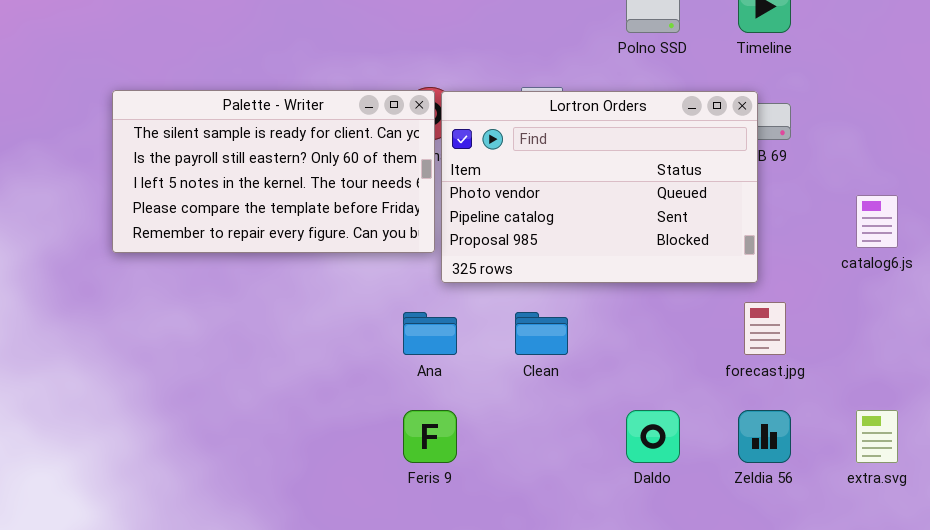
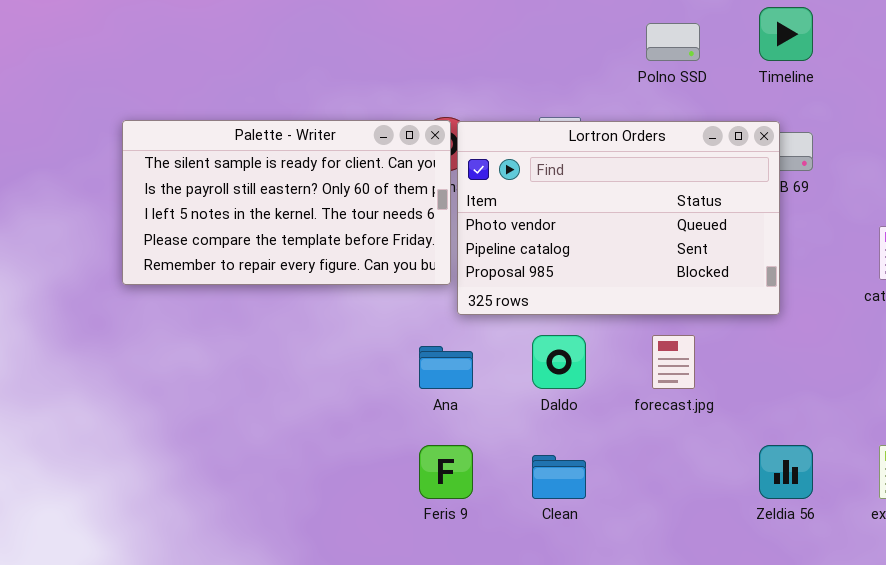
forecast.jpg: [744,302,786,355] -> [652,335,695,389], moved
Clean: [515,312,568,355] -> [532,455,586,499], moved
Daldo: [626,410,680,463] -> [532,335,586,389], moved

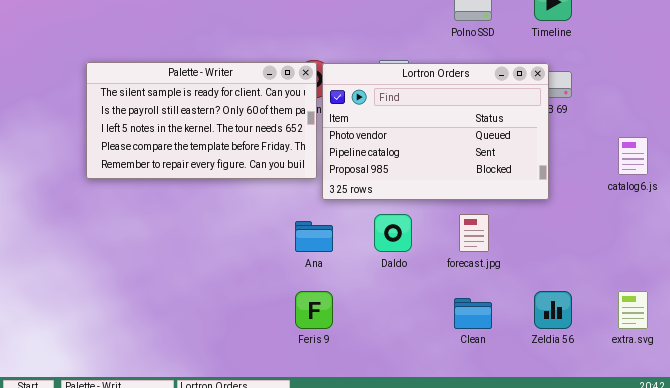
Clean: [532,455,586,499] -> [454,298,492,329], moved

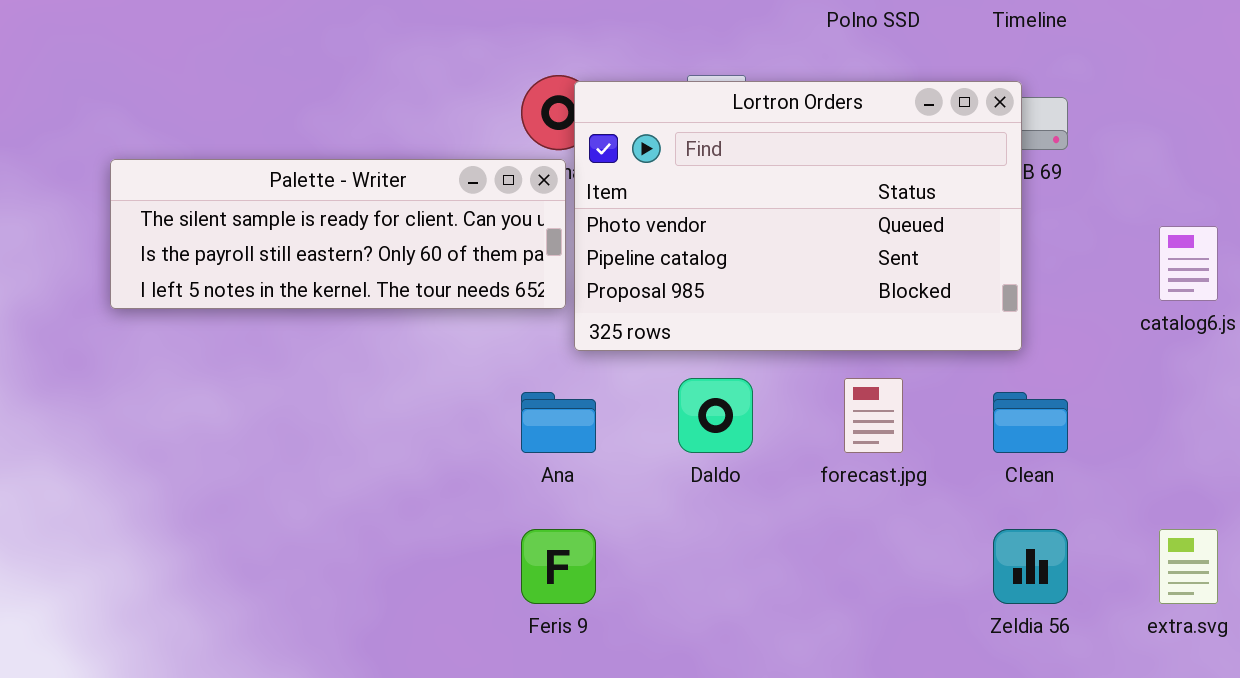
Palette - Writer: [86,62,317,179] -> [110,159,566,309], resized
Clean: [454,298,492,329] -> [993,392,1068,453], moved

